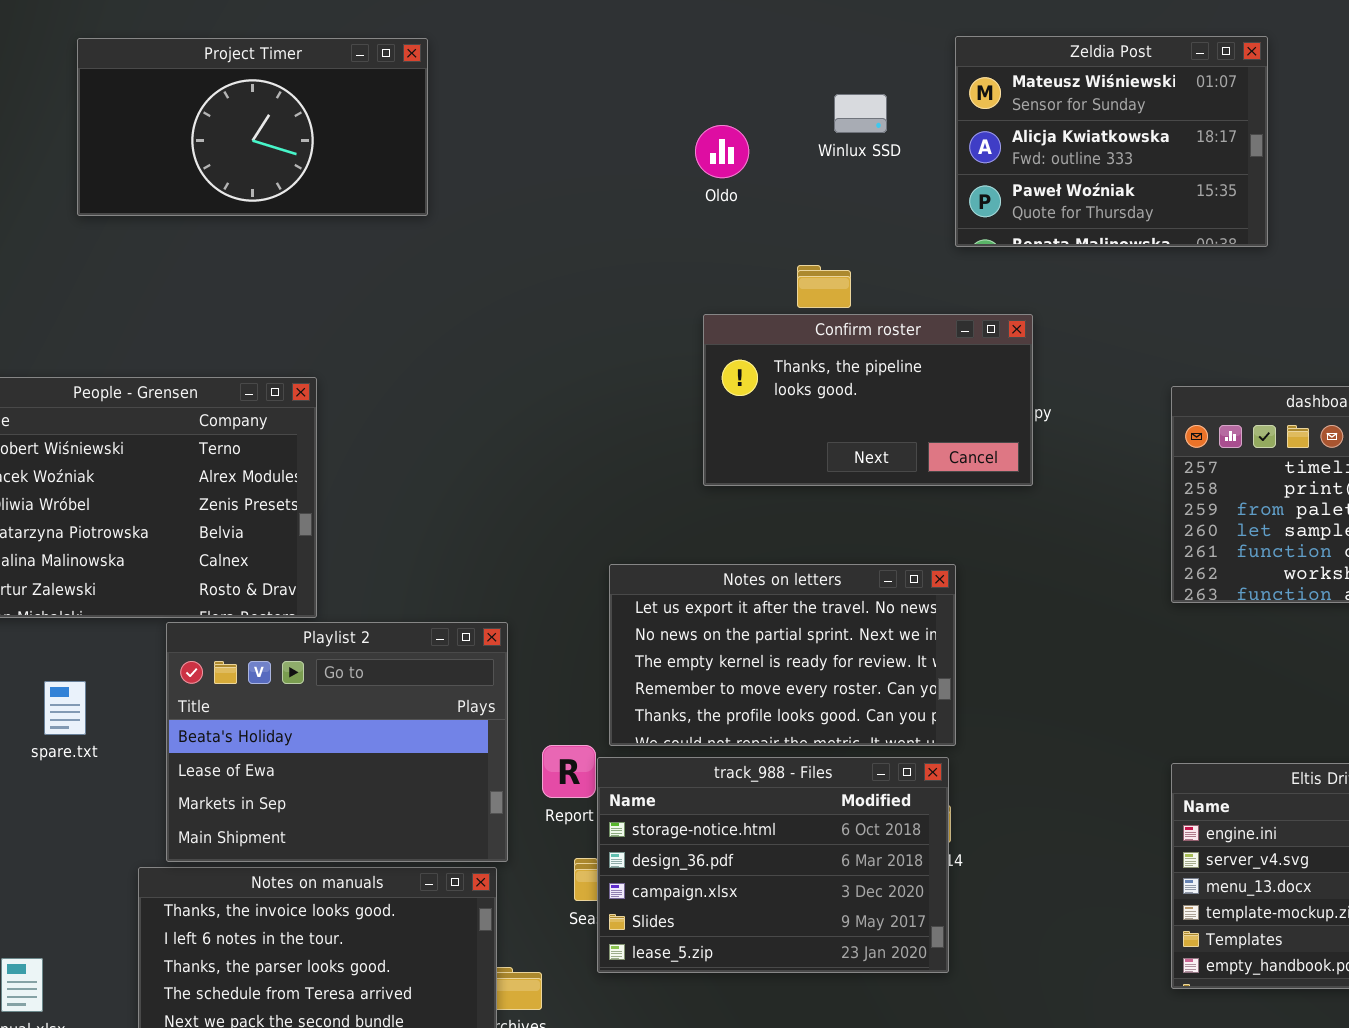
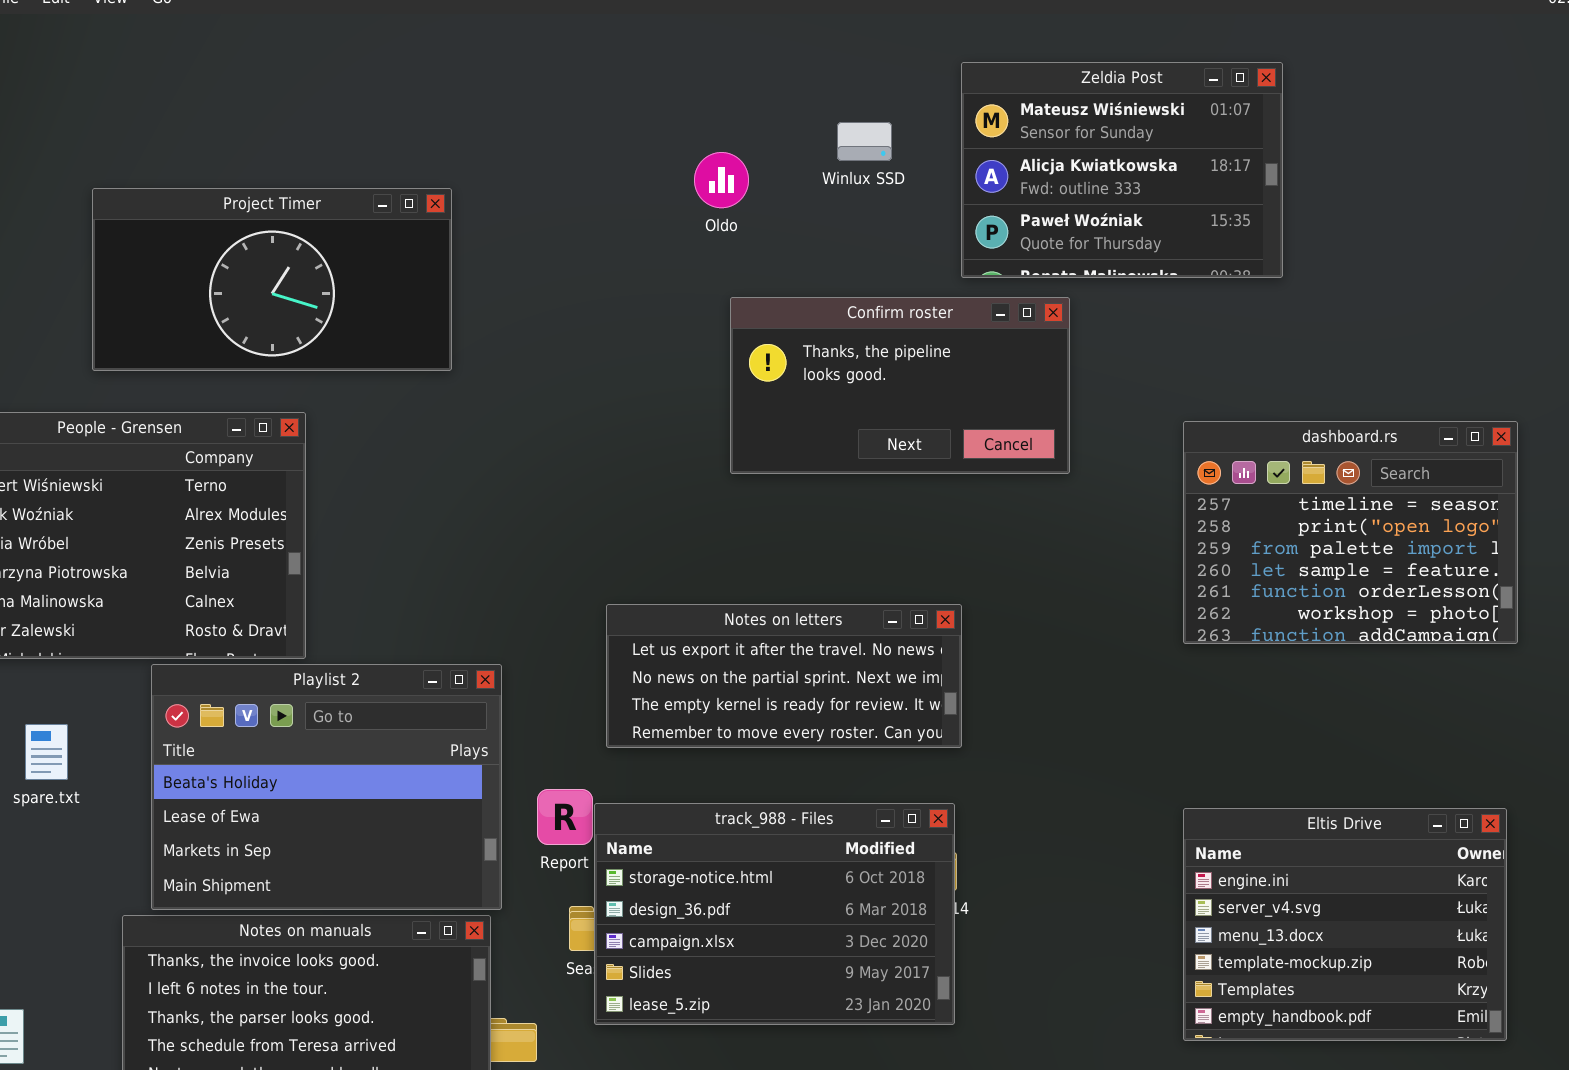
Project Timer: [77,38,428,216] -> [92,188,452,371], moved
Confirm roster: [703,314,1033,486] -> [730,297,1070,474], moved
Notes on letters: [609,564,956,746] -> [606,604,962,748], resized

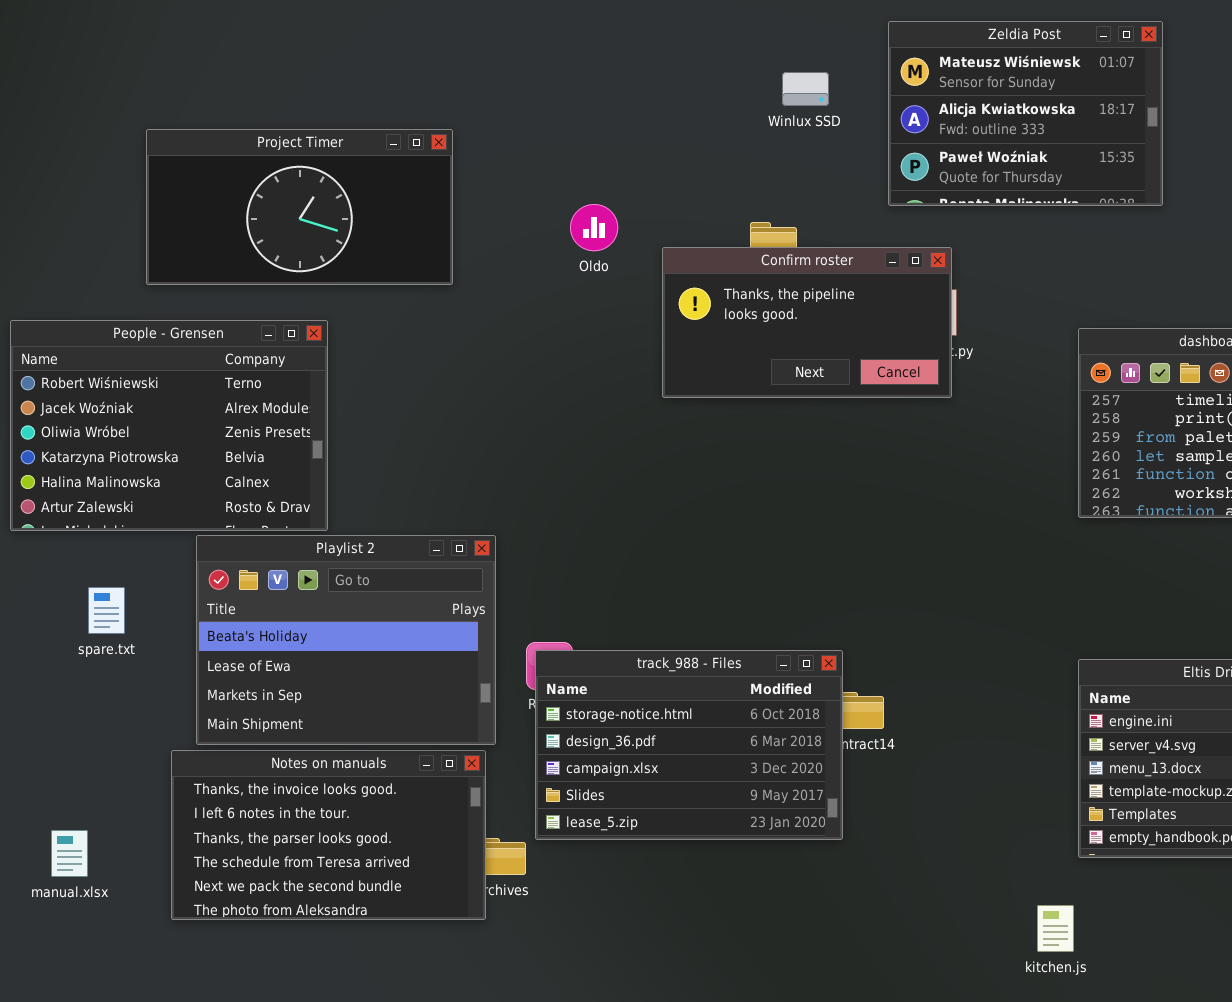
Oldo: [694,152,749,208] -> [570,204,618,251], moved
Confirm roster: [730,297,1070,474] -> [662,247,952,398], moved
Notes on letters: [606,604,962,748] -> none, closed
track_988 - Files: [594,803,955,1025] -> [535,650,843,840], moved

